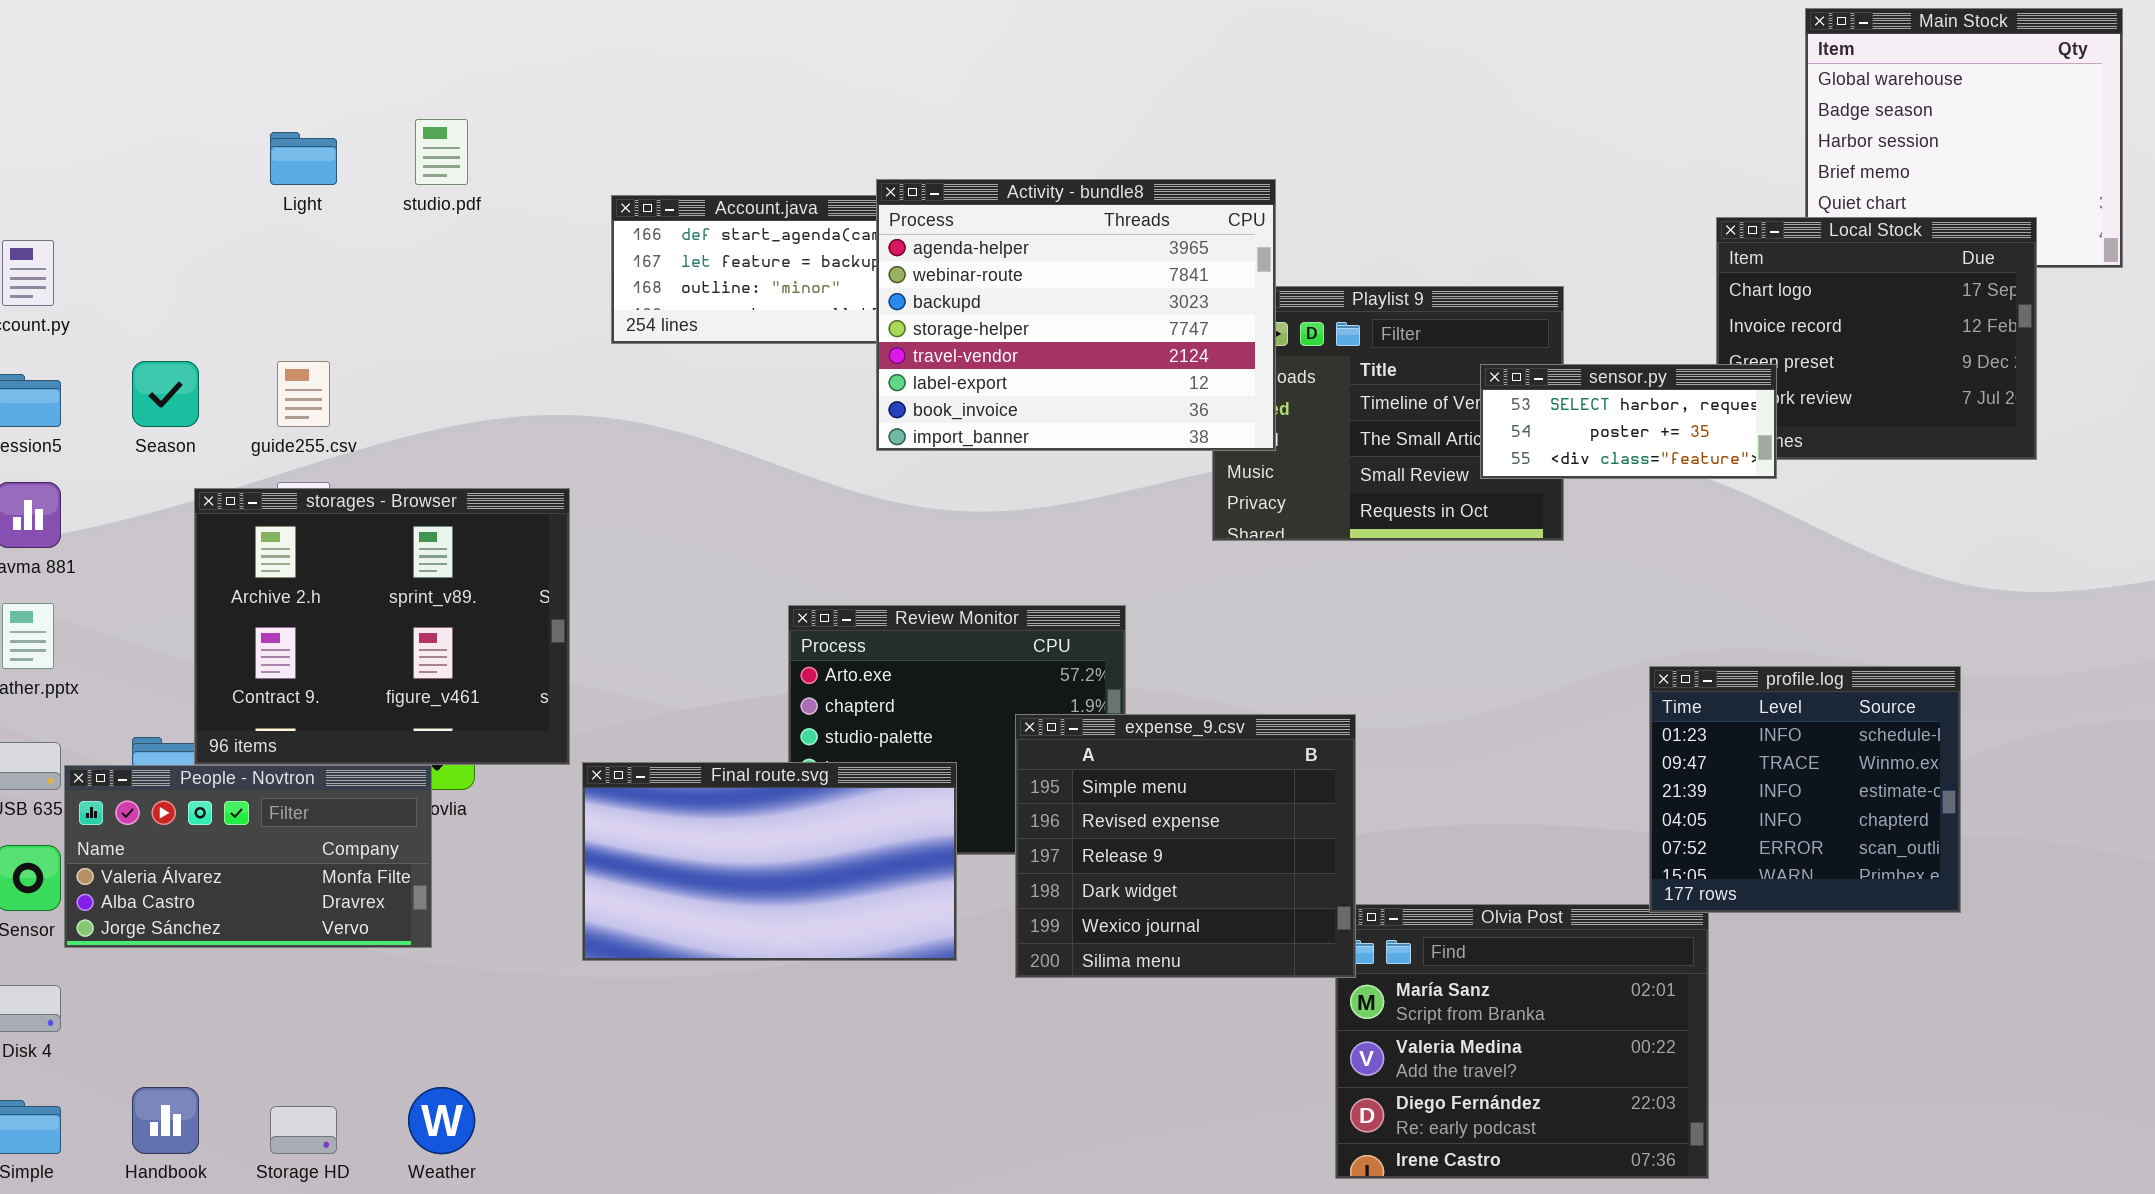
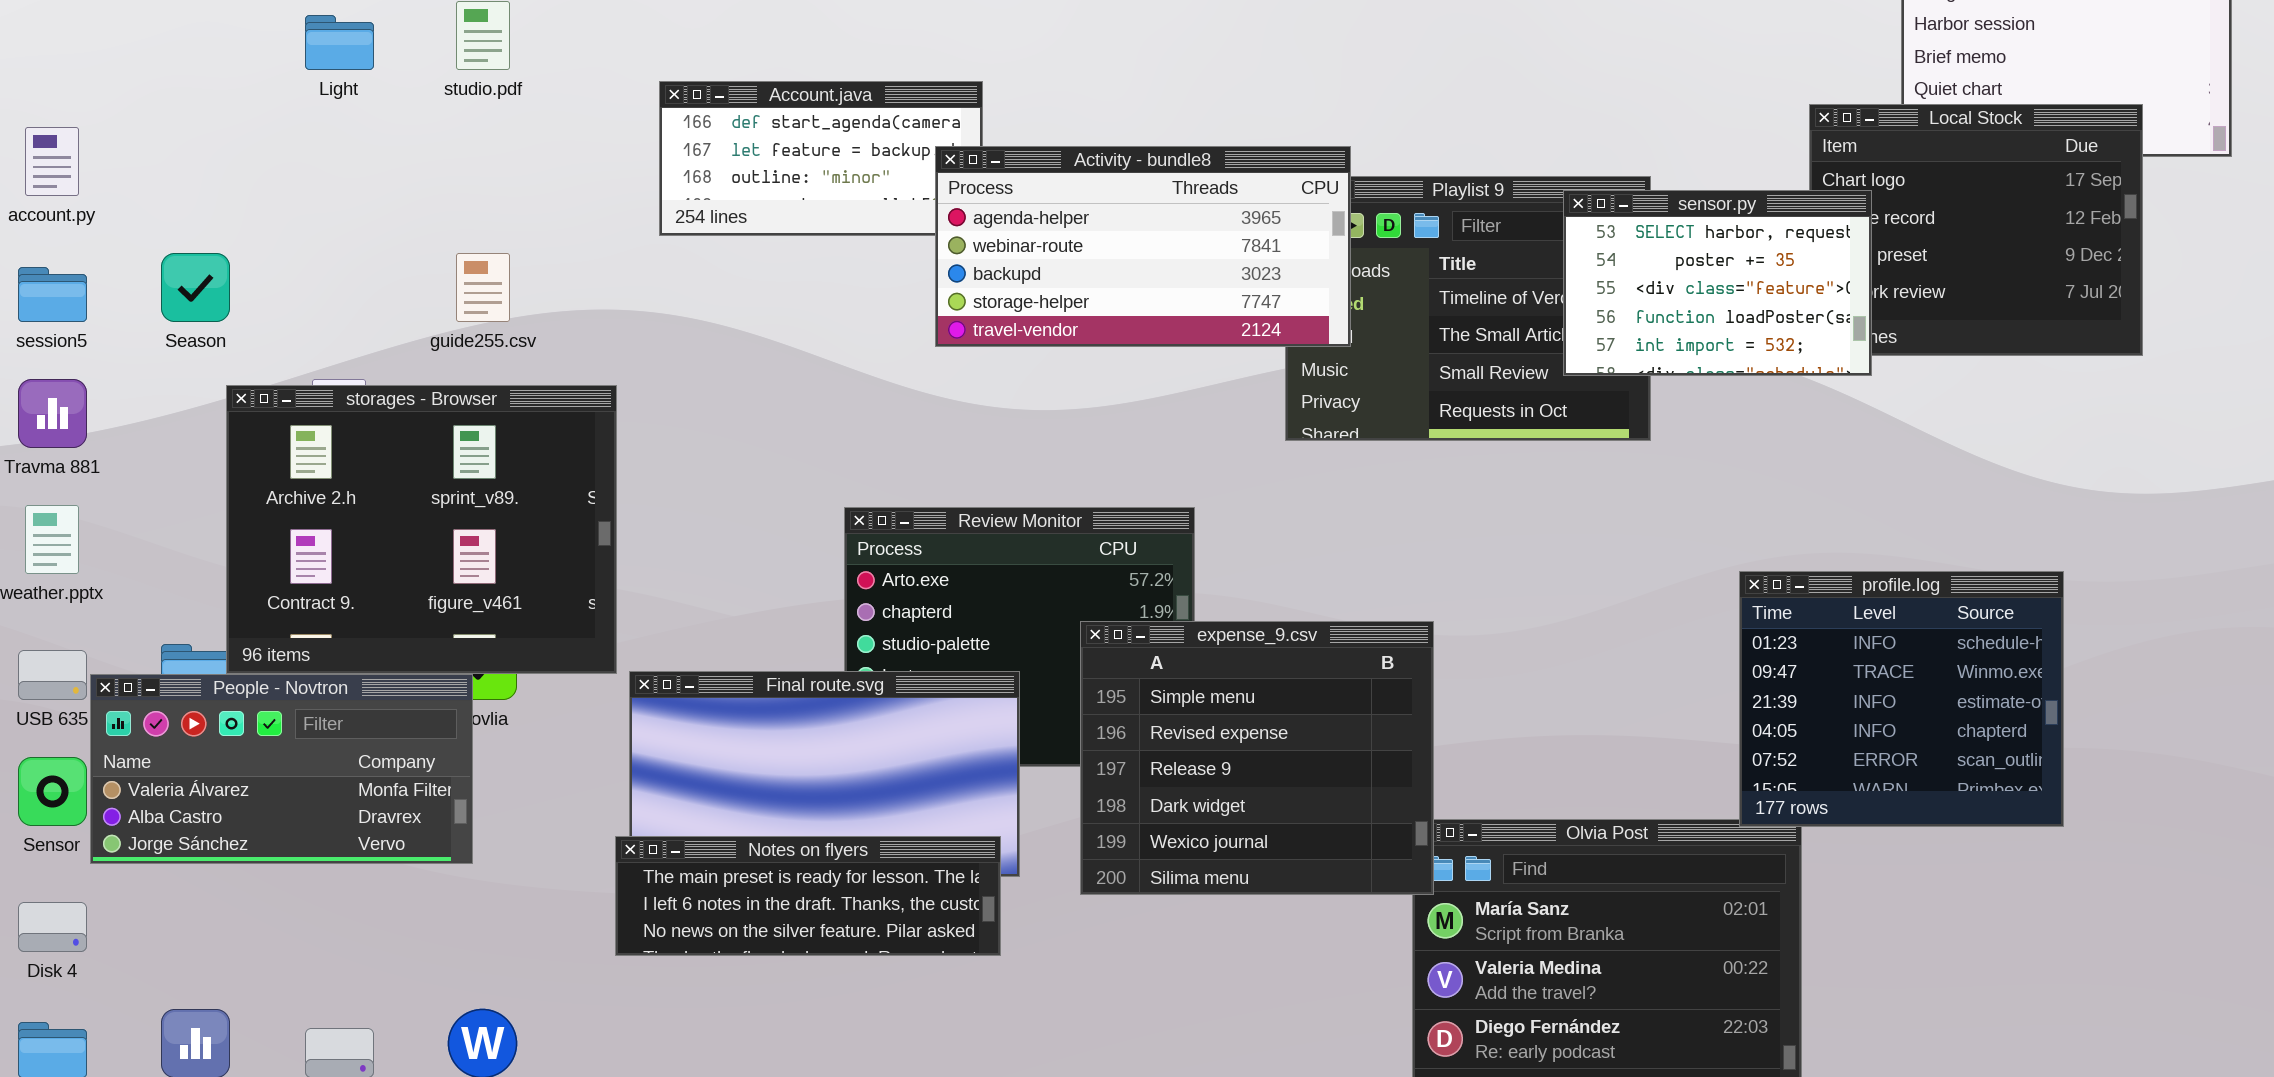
Activity - bundle8: [876,179,1276,451] -> [935,146,1351,347], resized
guide255.csv: [277,361,330,427] -> [456,253,510,322], moved
sensor.py: [1480,364,1777,479] -> [1563,190,1872,376], resized
Notes on flyers: none -> [615,836,1001,956], opened

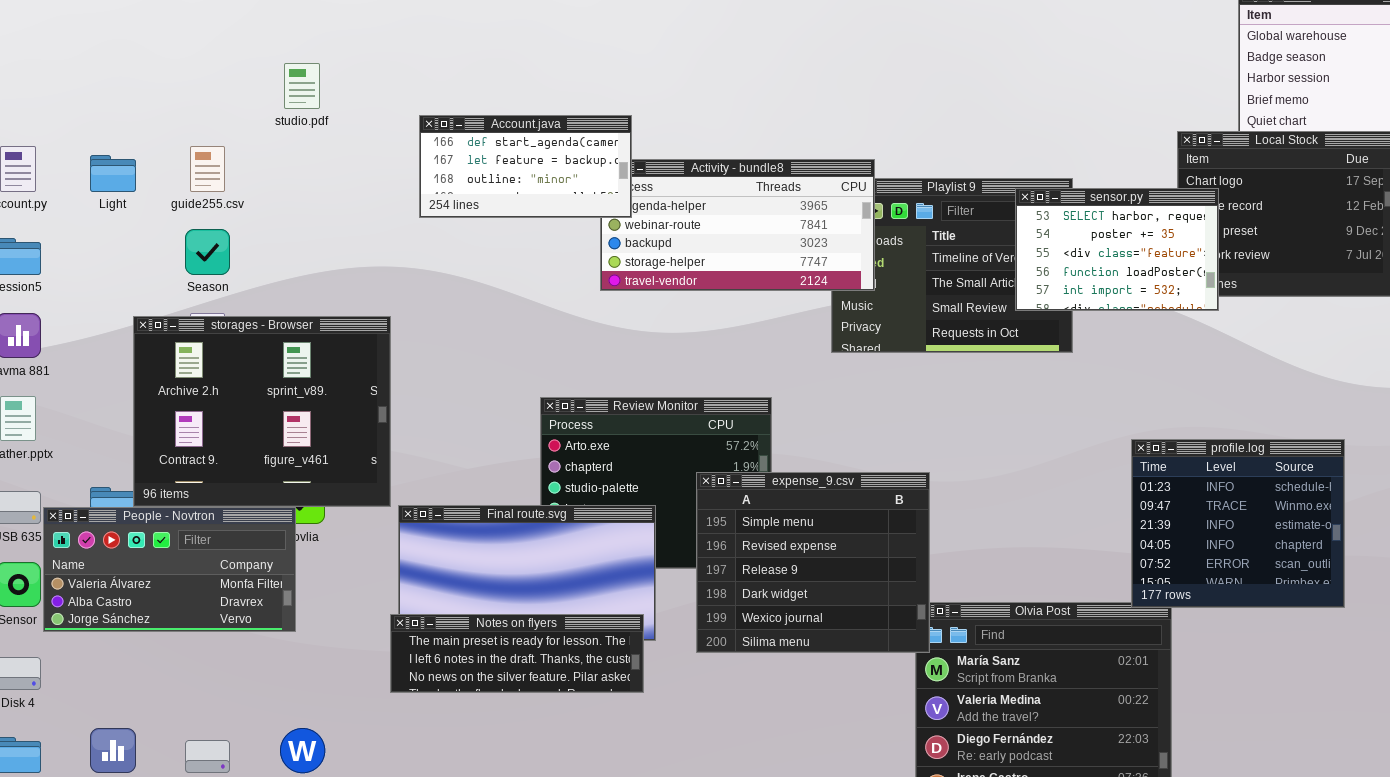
Light: [305,15,374,70] -> [90,155,136,192], moved
Account.java: [659,81,983,236] -> [419,115,632,218], raised
Season: [161,253,230,322] -> [185,229,230,275], moved
guide255.csv: [456,253,510,322] -> [190,146,225,192], moved

